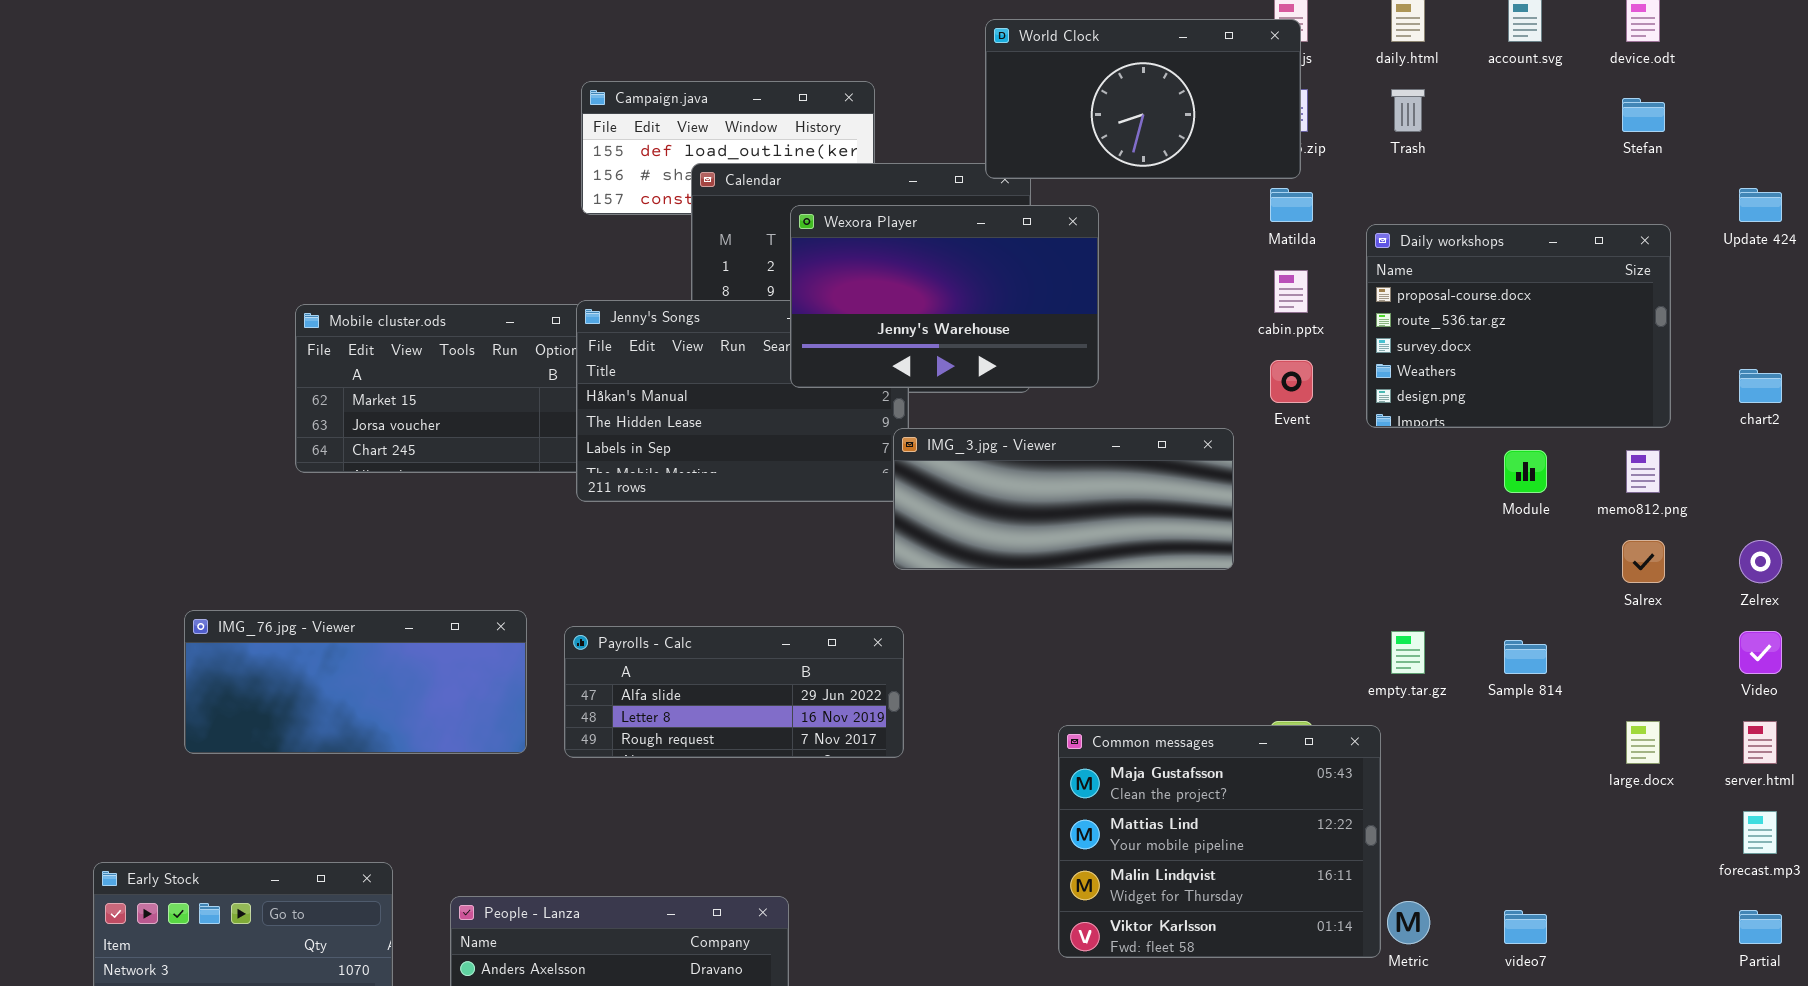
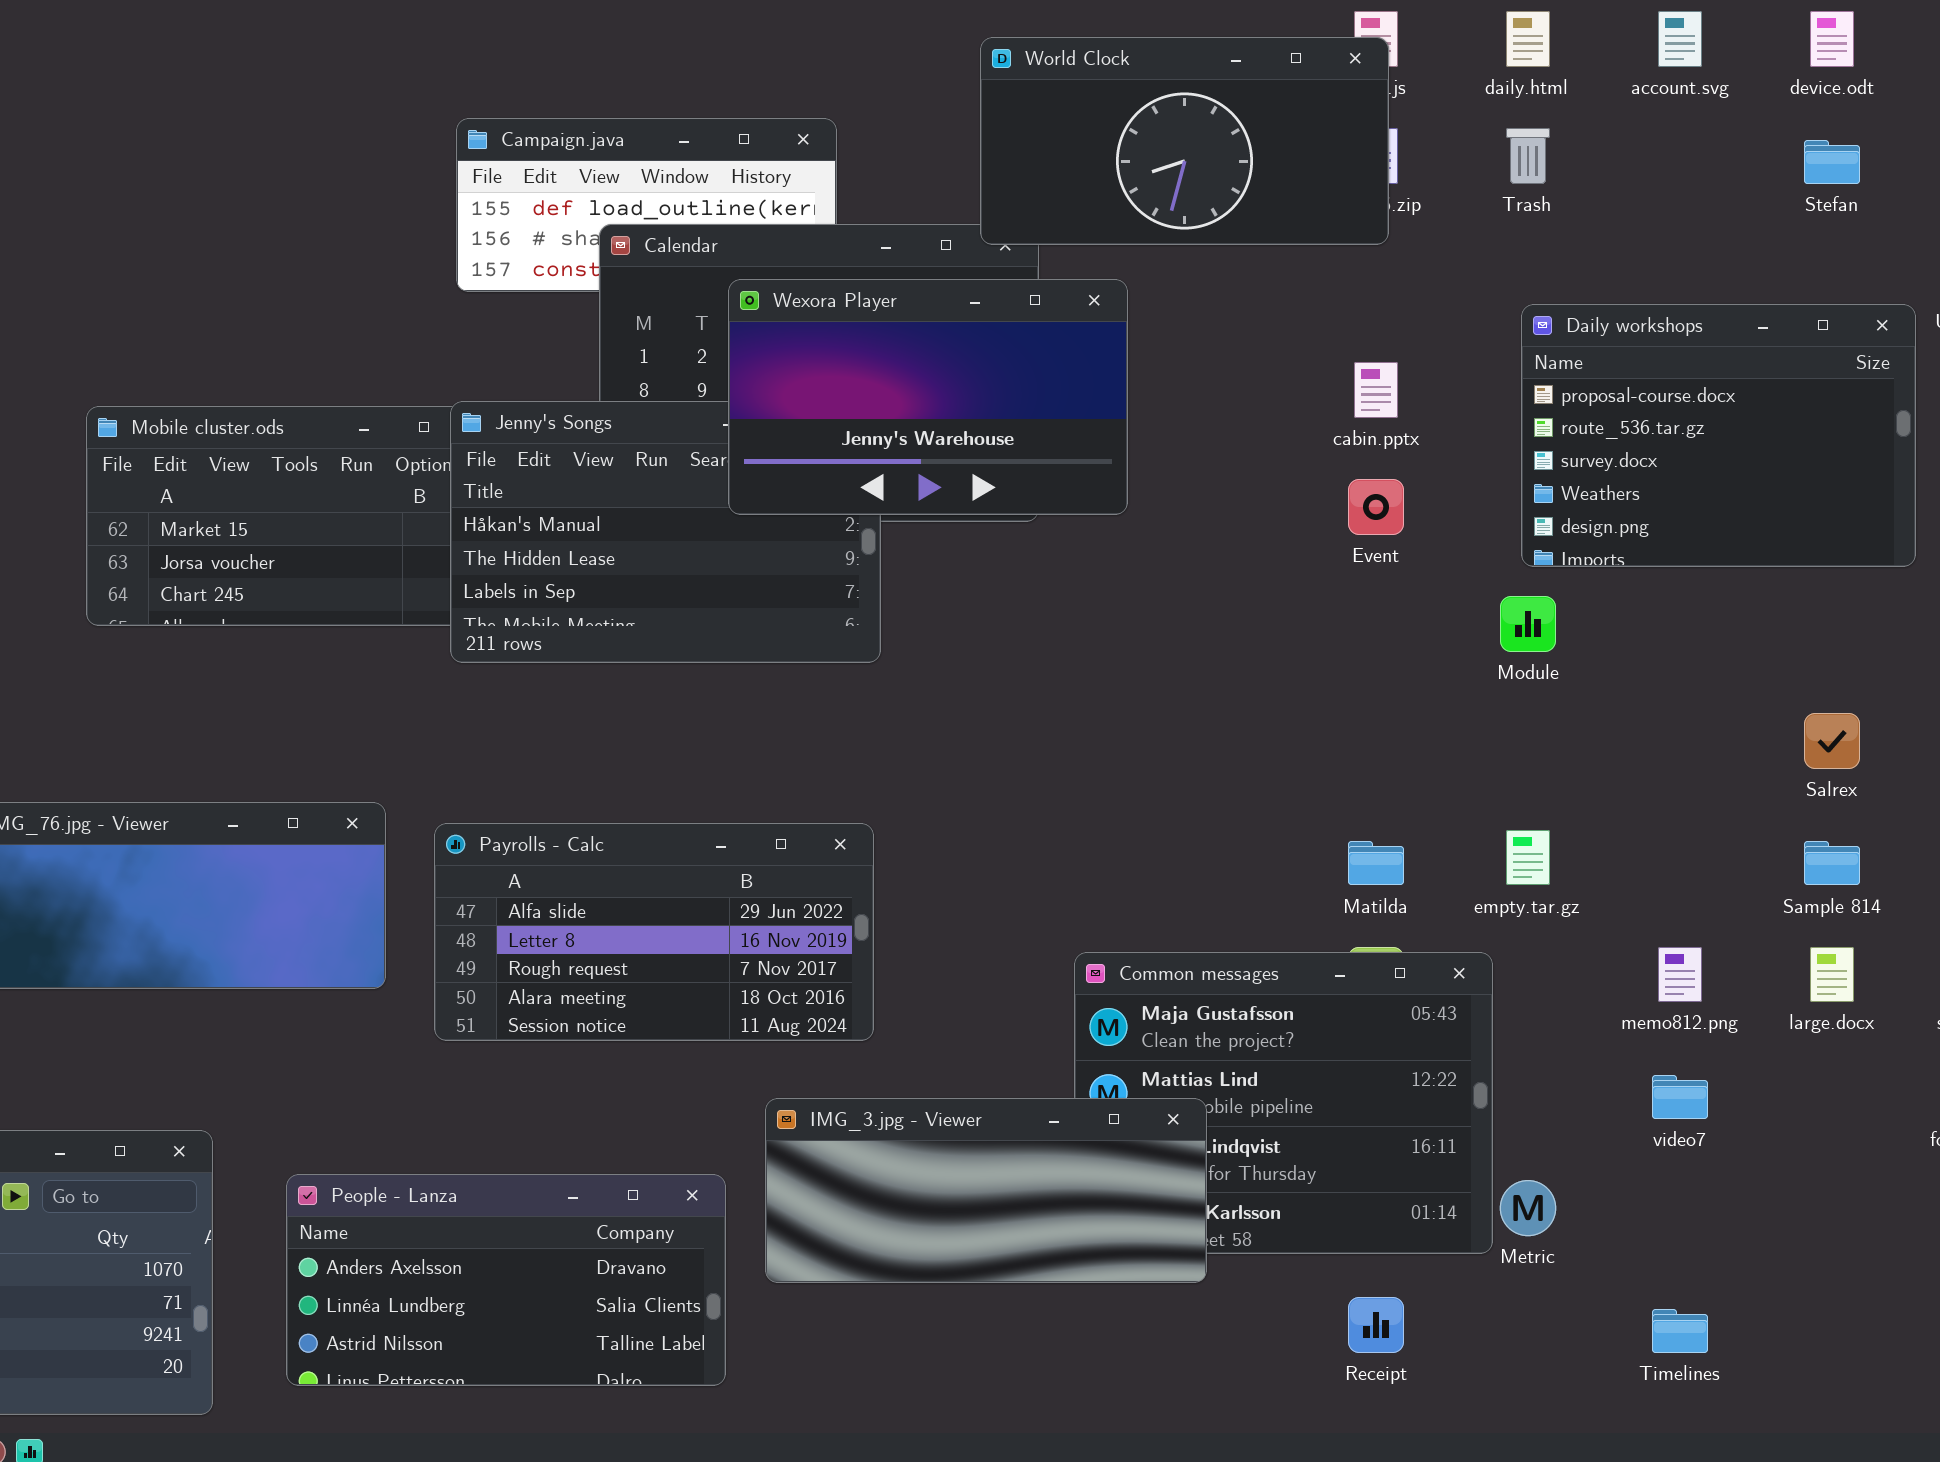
Matilda: [1270,188,1313,222] -> [1348,841,1404,885], moved
Daily workshops: [1366,224,1671,428] -> [1521,304,1916,567], moved
IMG_3.jpg - Viewer: [893,428,1234,570] -> [765,1098,1207,1283], moved
Module: [1504,450,1547,493] -> [1500,596,1556,652], moved
memo812.png: [1626,450,1660,493] -> [1658,947,1702,1002], moved
Payrolls - Calc: [564,626,904,758] -> [434,823,874,1041], resized
Sample 814: [1504,640,1547,674] -> [1804,841,1860,885], moved
video7: [1504,910,1547,944] -> [1652,1075,1708,1119], moved

